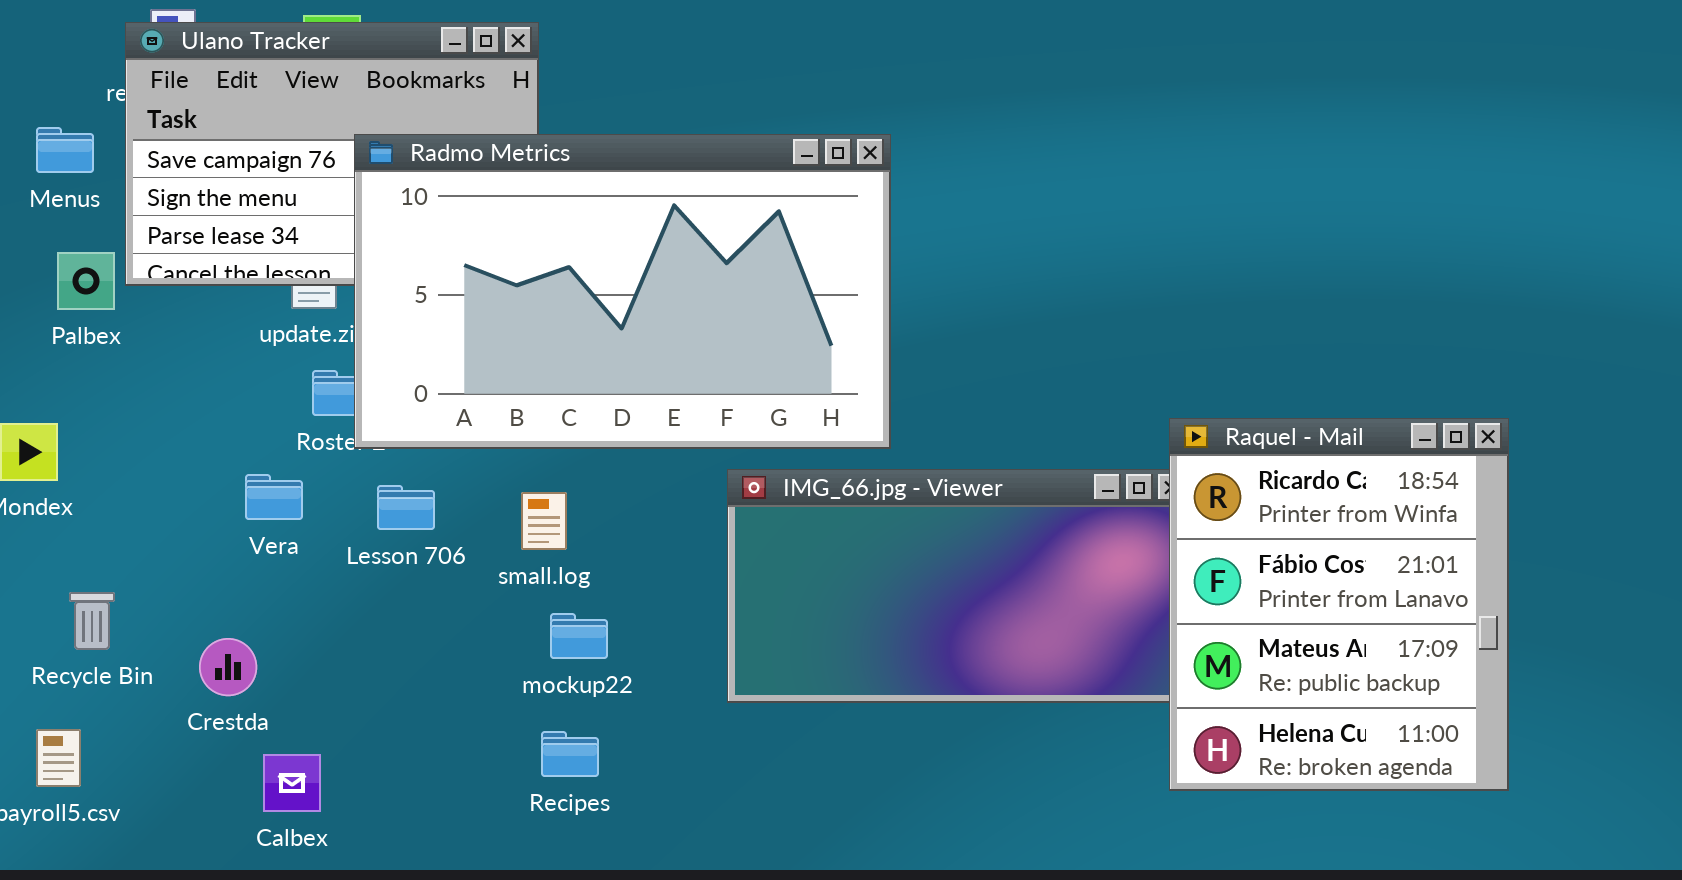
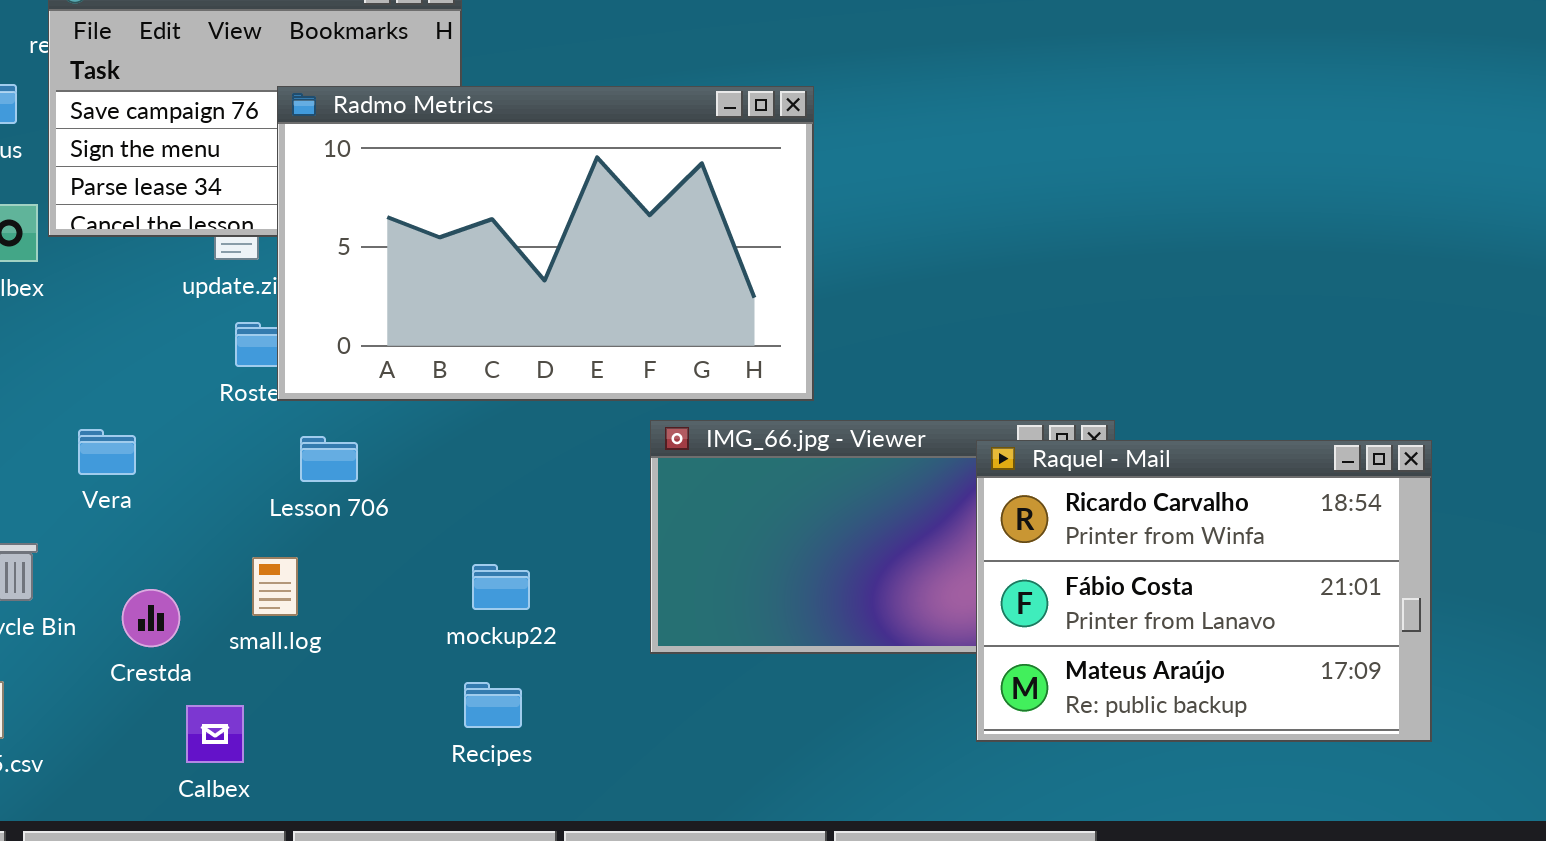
Raquel - Mail: [1169,418,1509,791] -> [976,440,1432,742], resized
Vera: [245,474,303,520] -> [78,429,136,475], moved
small.log: [521,492,567,550] -> [252,557,298,616], moved

